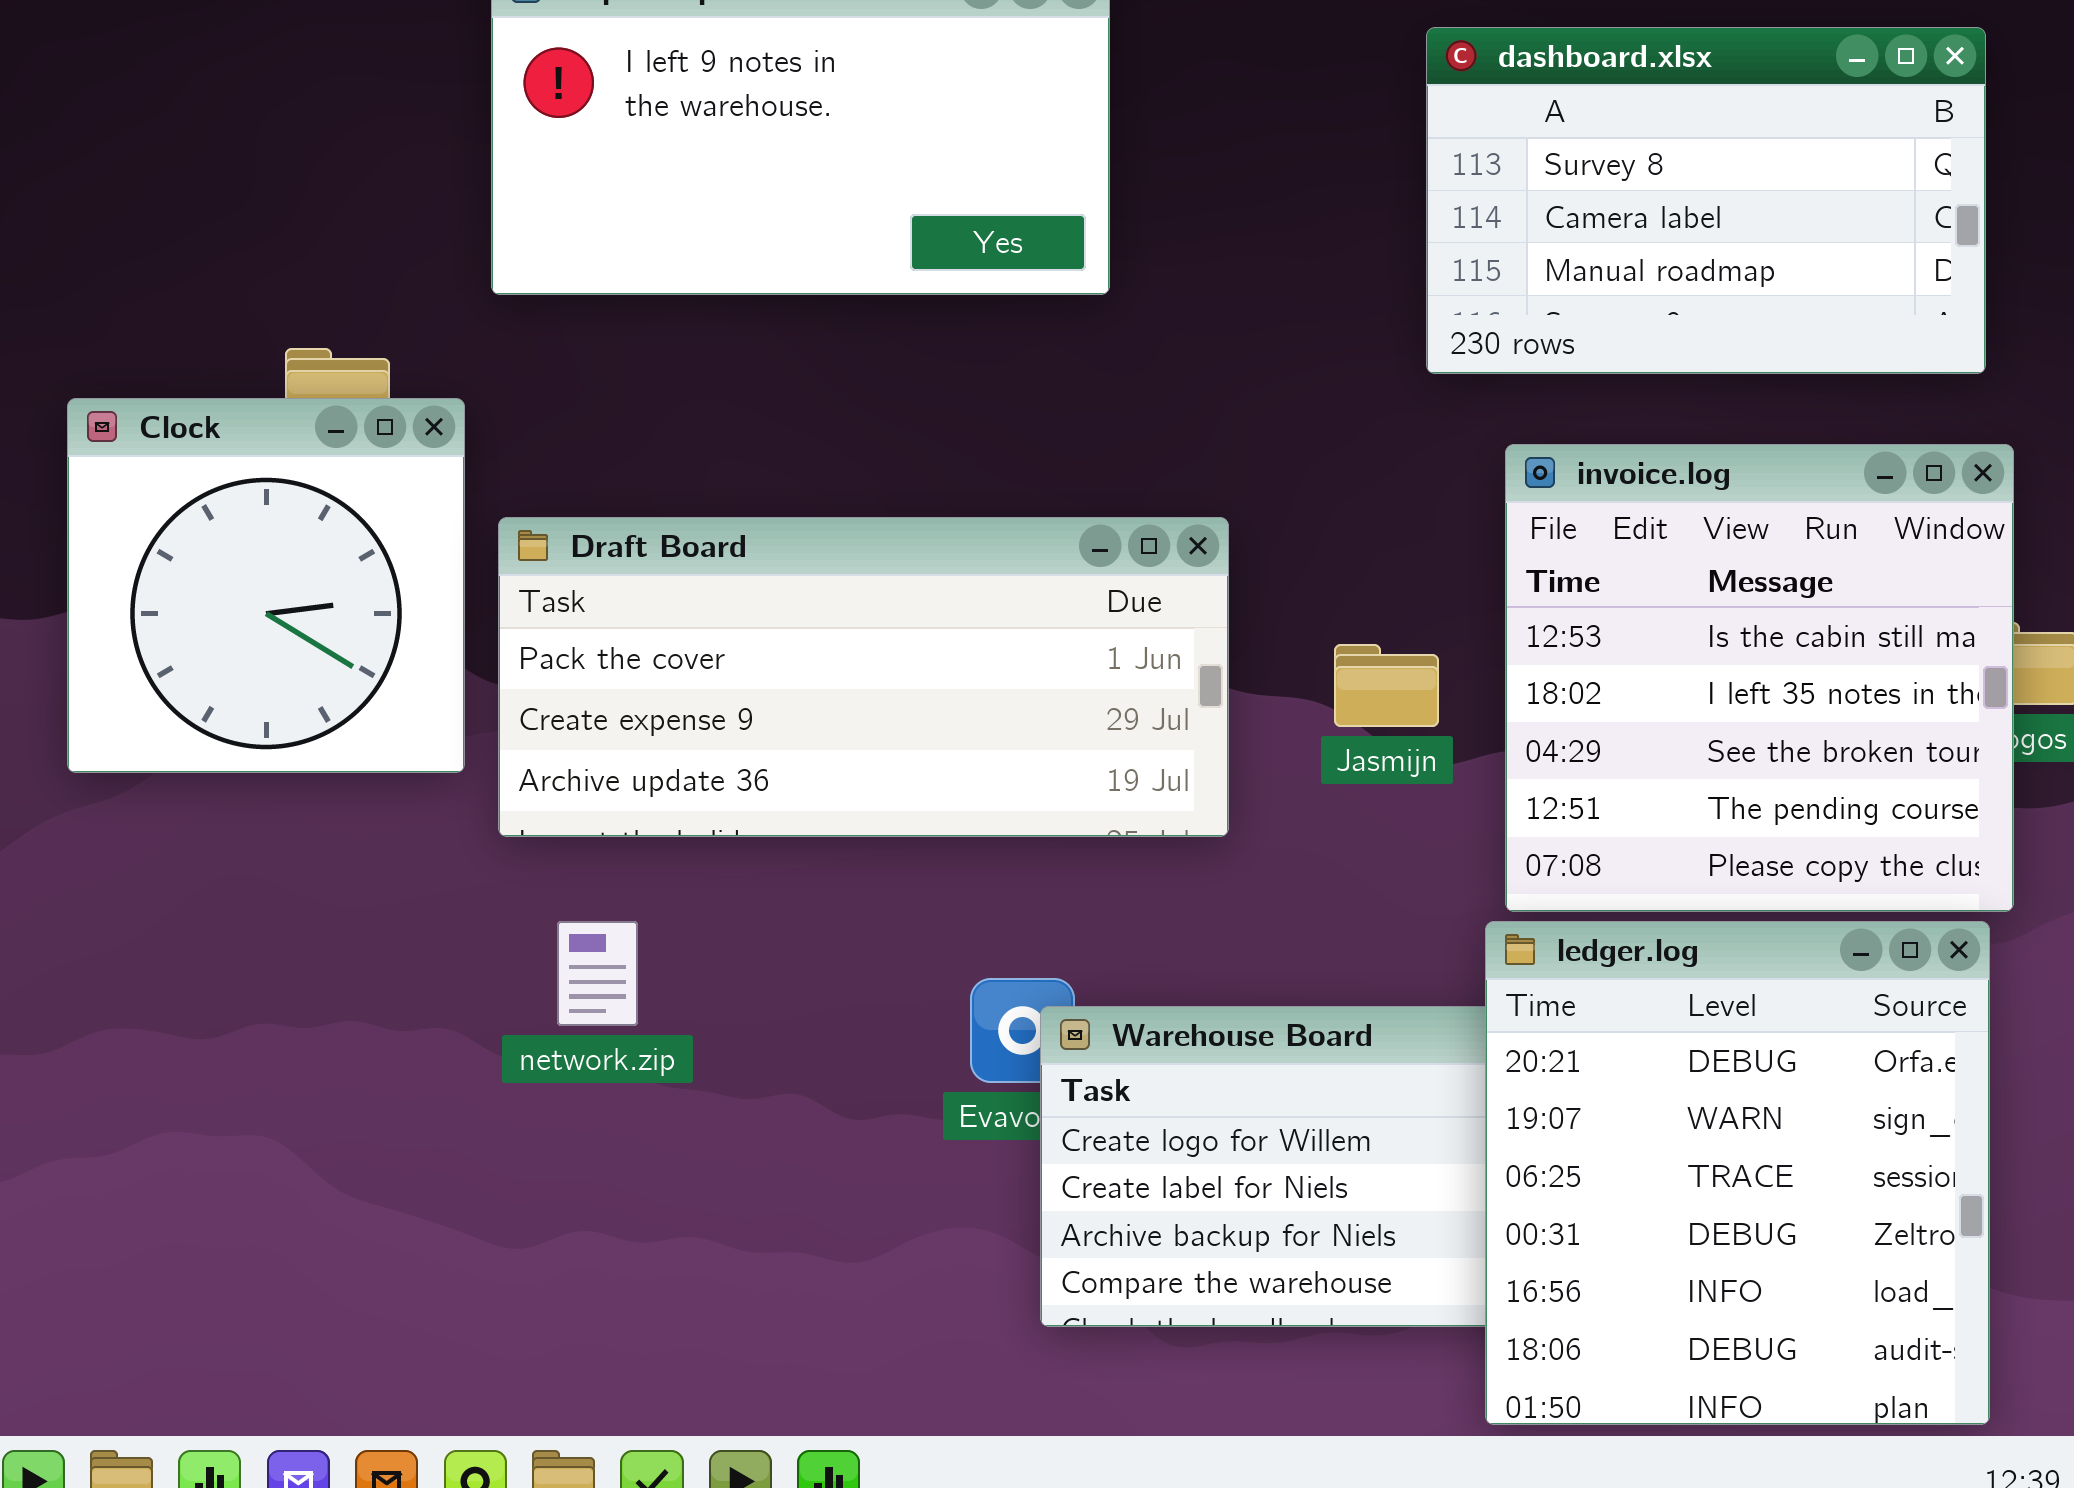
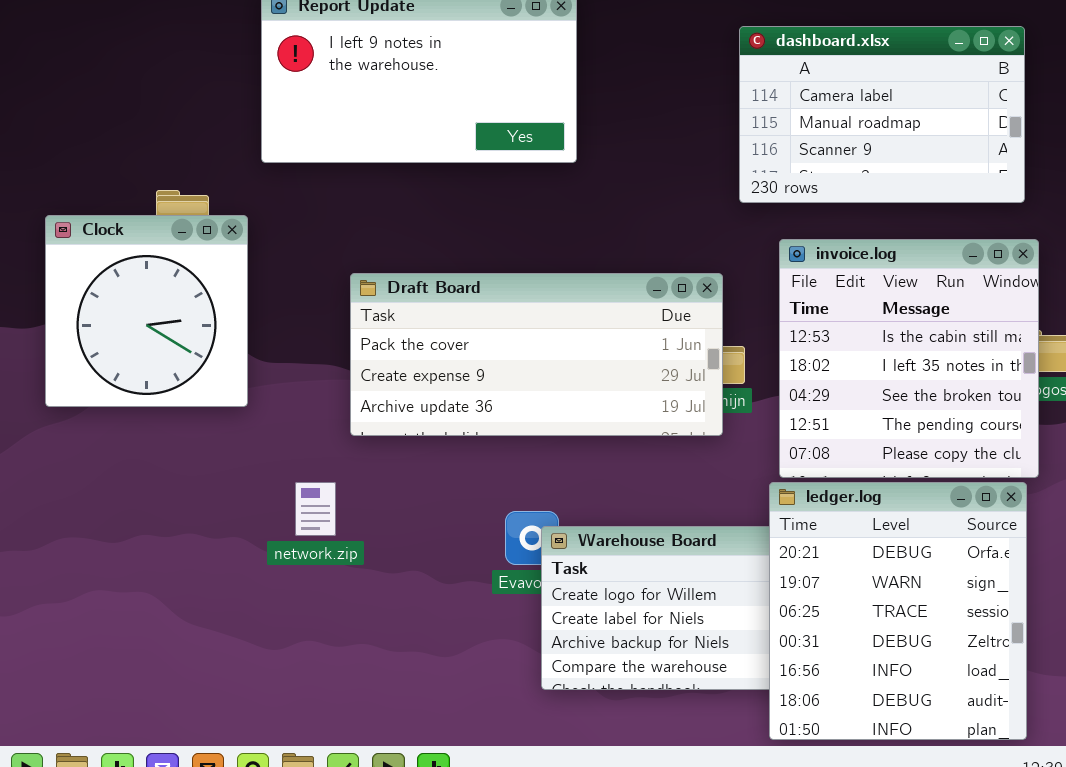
dashboard.xlsx: [1426,27,1986,374] -> [739,26,1025,203], scrolled down 1 row
Draft Board: [498,517,1229,837] -> [350,273,723,436], moved

